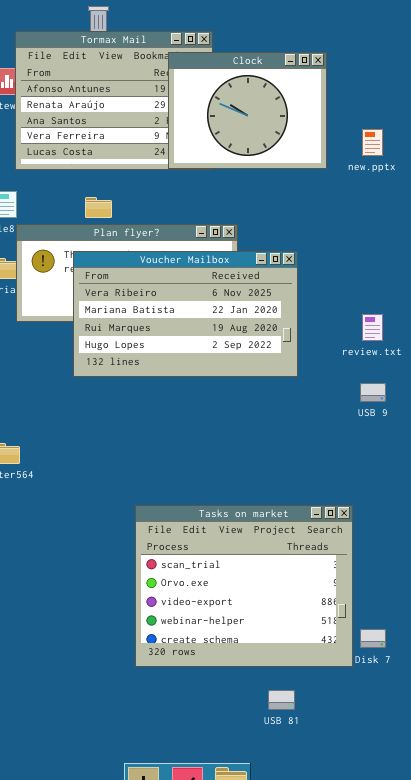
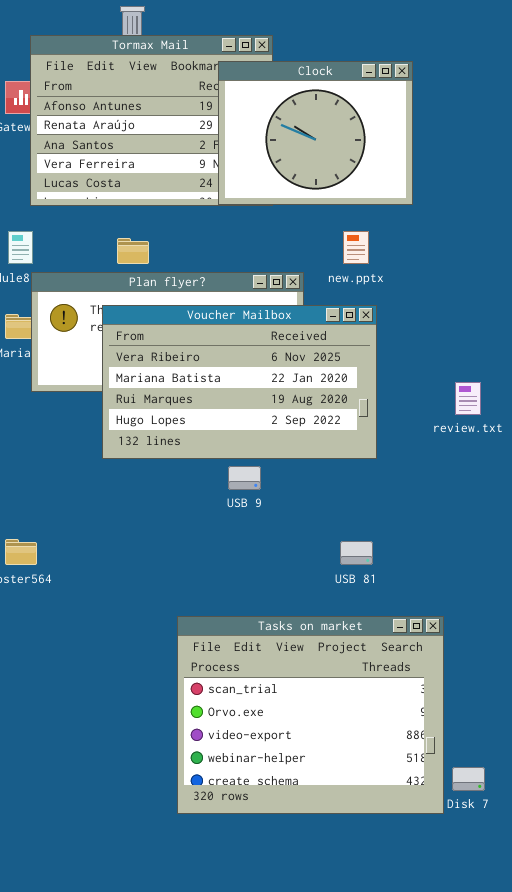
new.pptx: [362,129,383,156] -> [343,231,369,264], moved
USB 9: [360,383,386,402] -> [228,466,261,490], moved
USB 81: [268,690,295,710] -> [340,541,373,565], moved

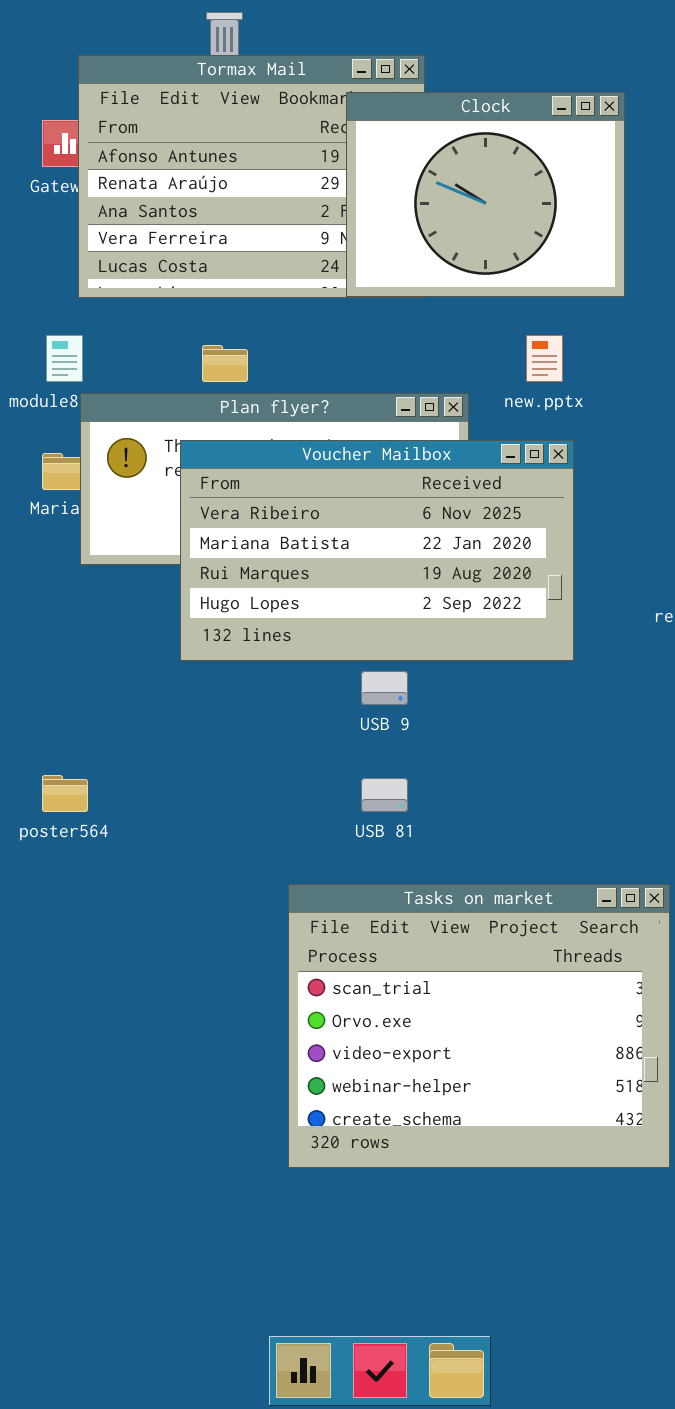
USB 81: [340,541,373,565] -> [361,778,408,812], moved

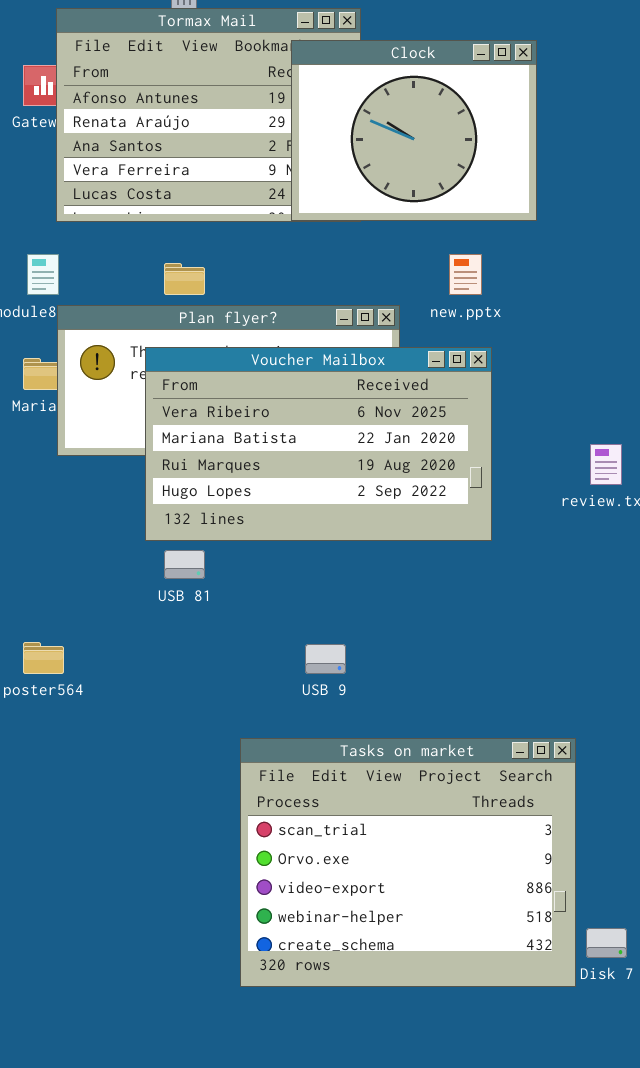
USB 9: [361,671,408,705] -> [305,644,346,674], moved
USB 81: [361,778,408,812] -> [164,550,205,579], moved

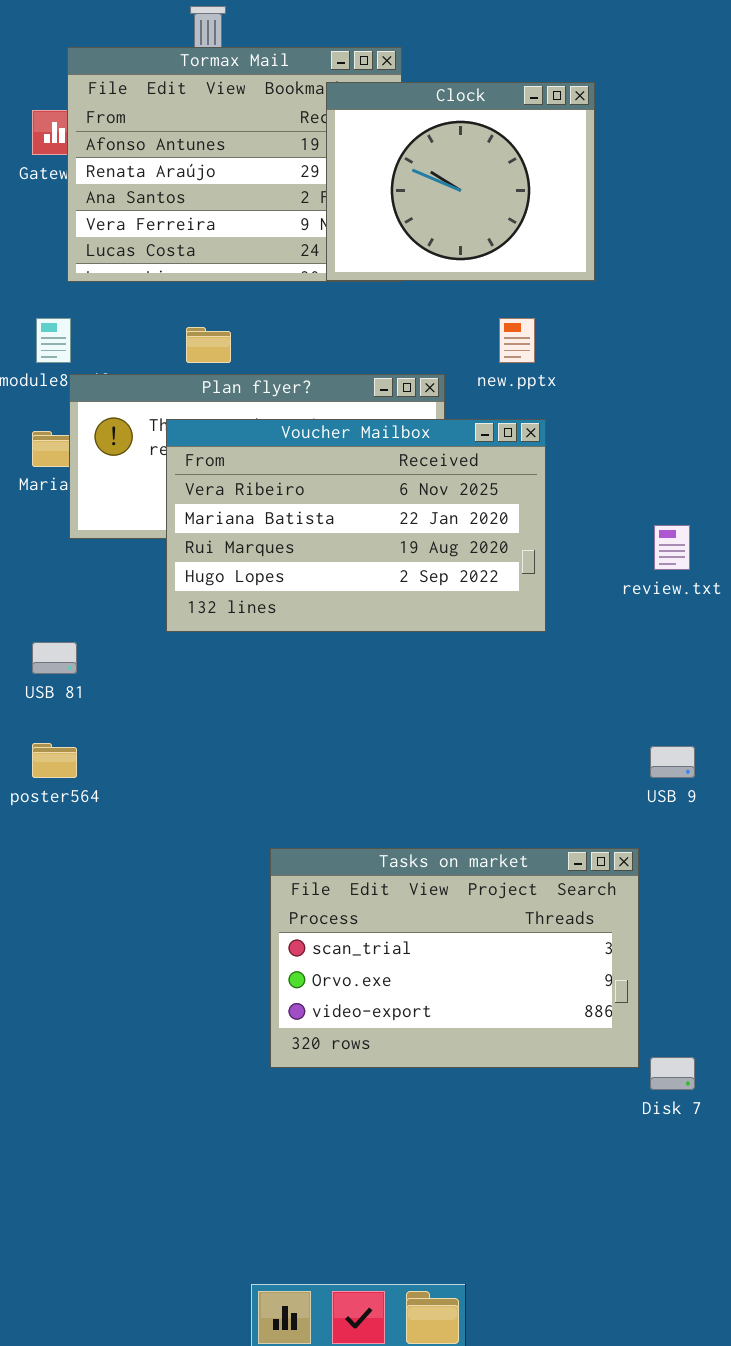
USB 81: [164,550,205,579] -> [32,642,77,674], moved
USB 9: [305,644,346,674] -> [650,746,695,778], moved
Tasks on market: [240,738,576,987] -> [270,848,639,1068], resized

